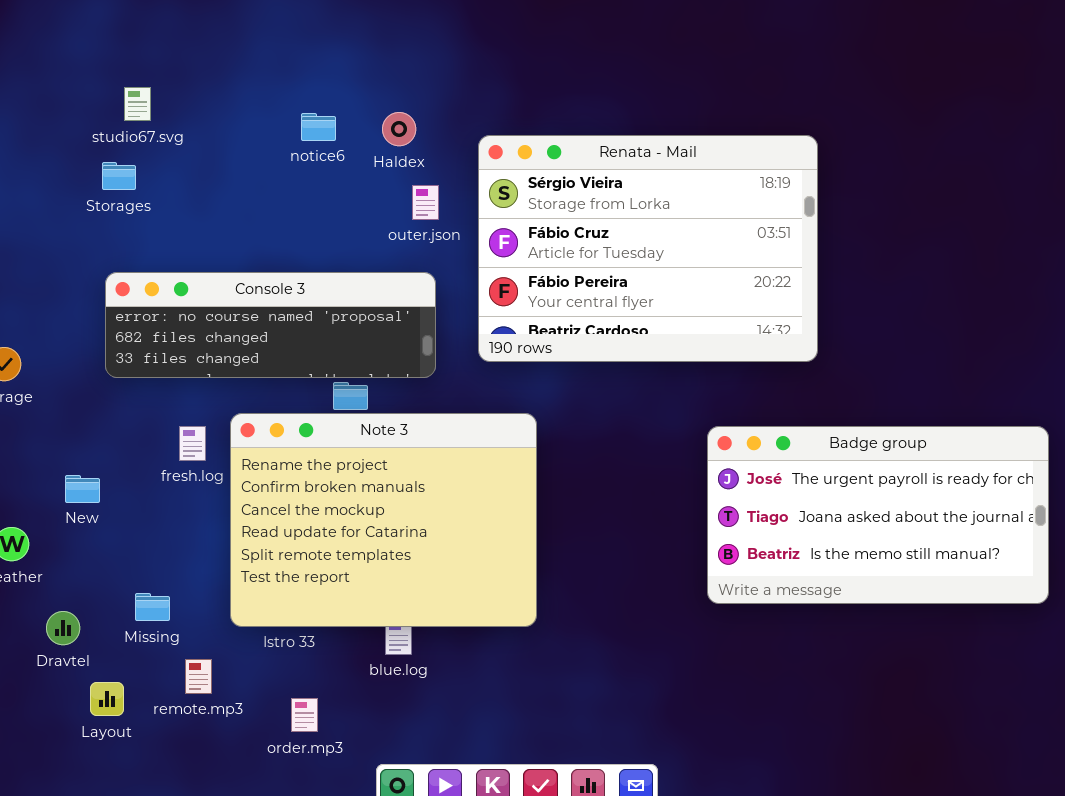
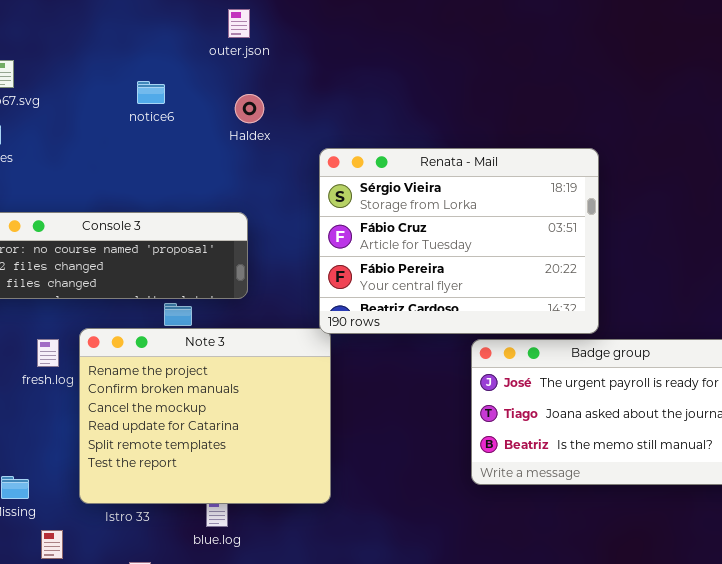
Haldex: [382,112,416,146] -> [235,94,264,123], moved
Renata - Mail: [478,135,818,362] -> [319,148,599,334], moved
outer.json: [412,185,439,220] -> [228,9,250,38], moved

